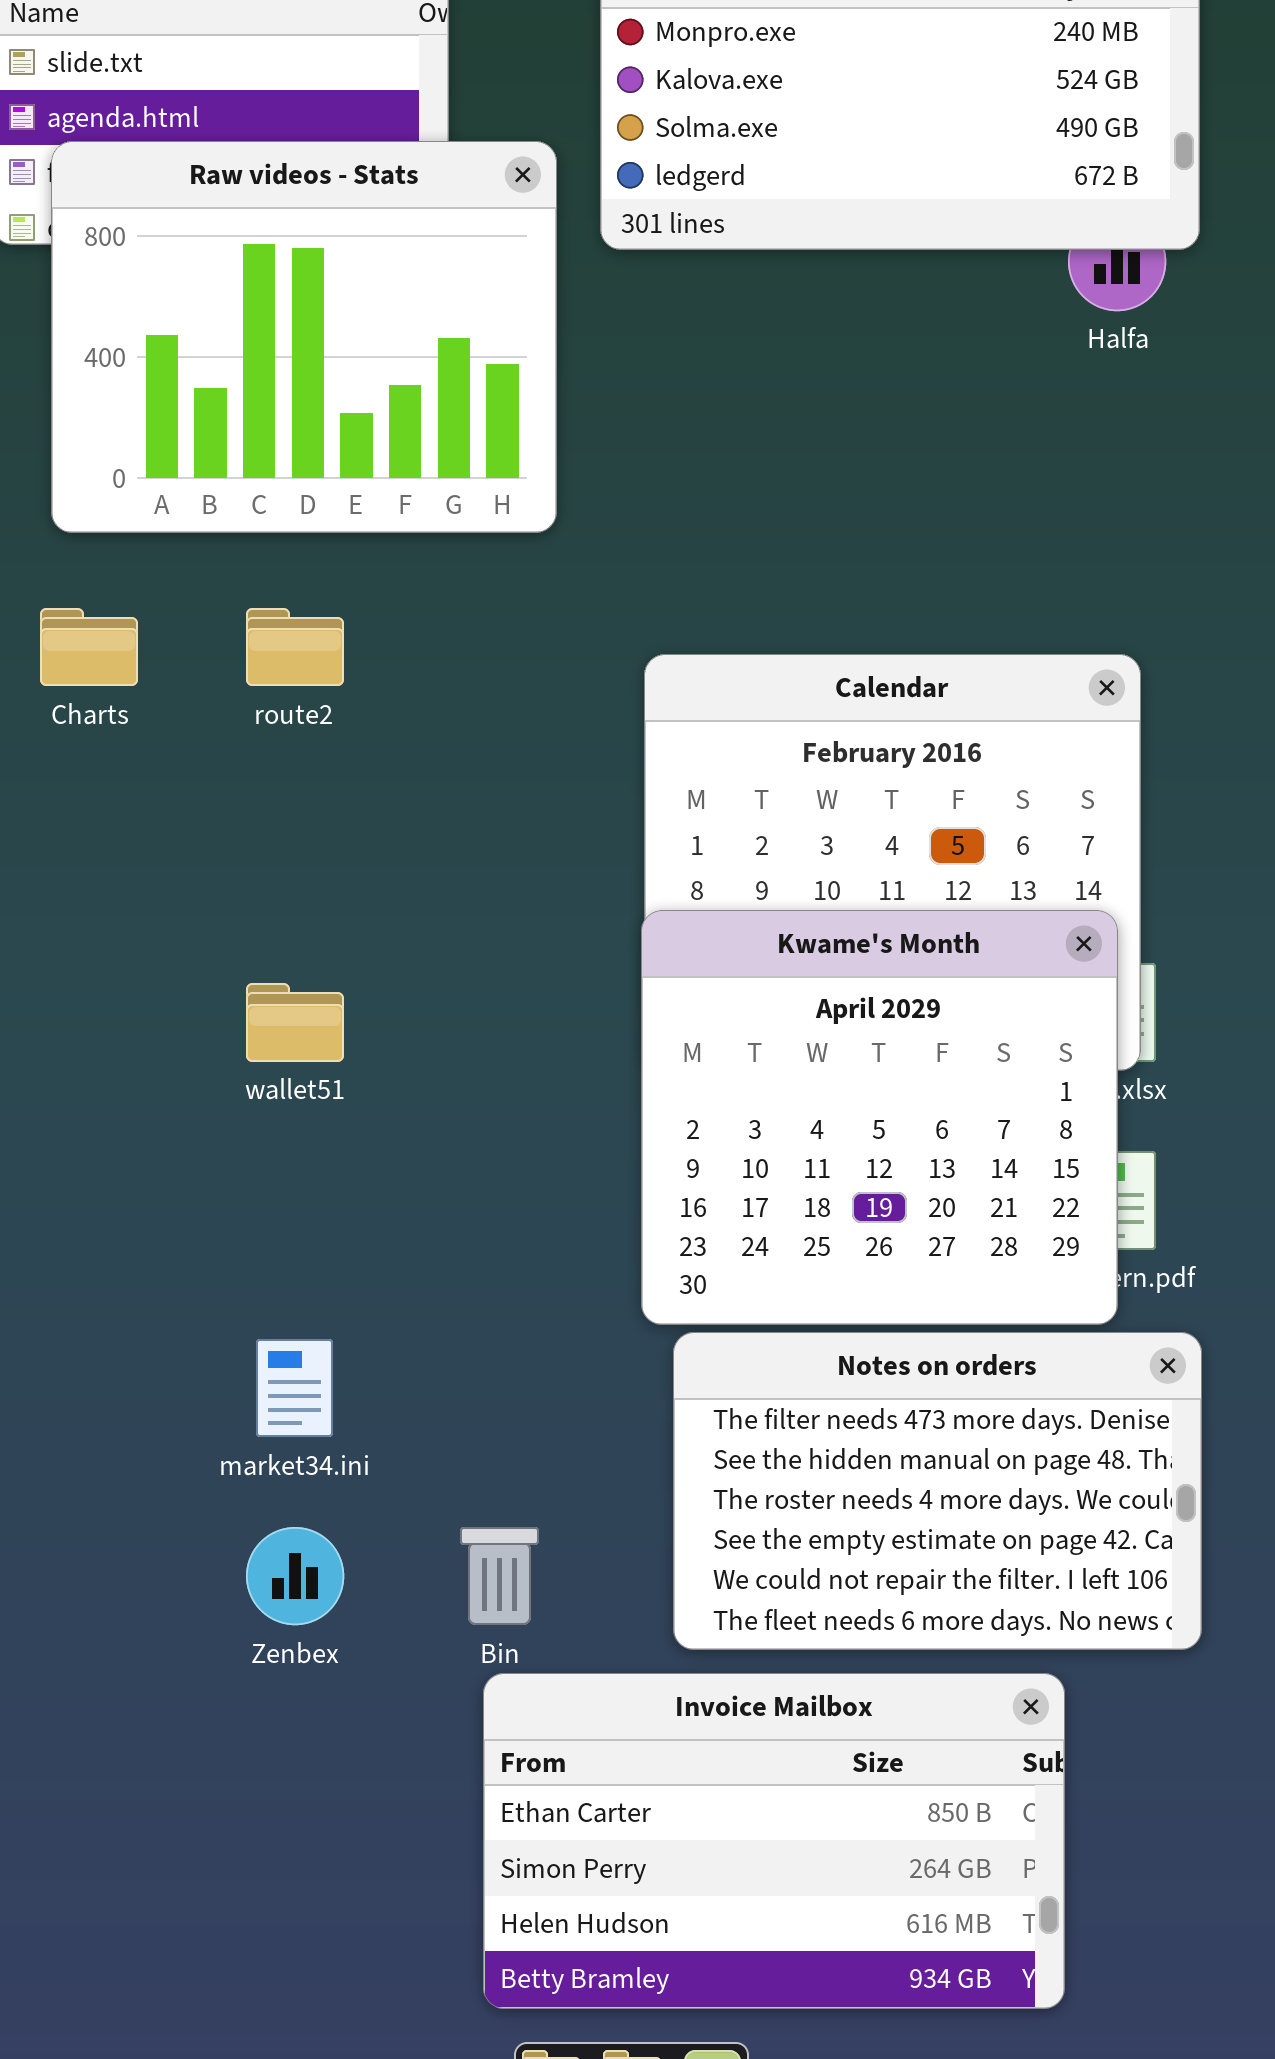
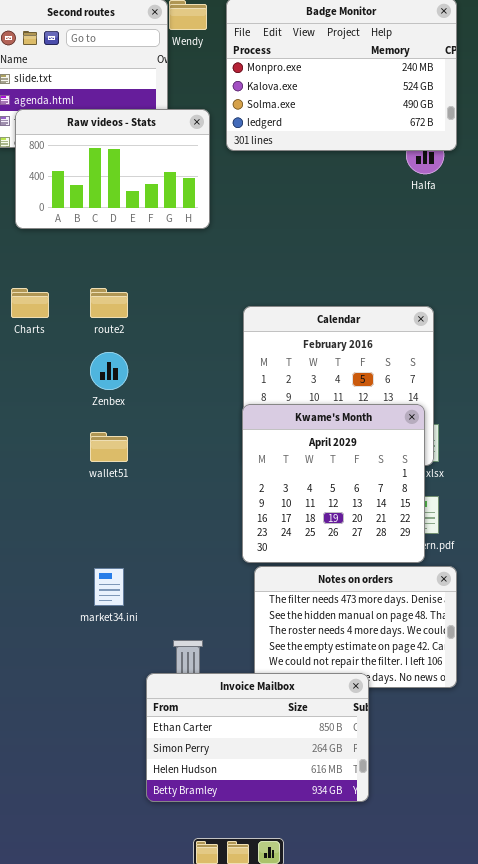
Raw videos - Stats: [51,141,557,533] -> [15,109,210,229], resized
Zenbex: [246,1527,344,1625] -> [90,352,128,390], moved
Invoice Mailbox: [483,1673,1065,2009] -> [146,673,369,802], moved

